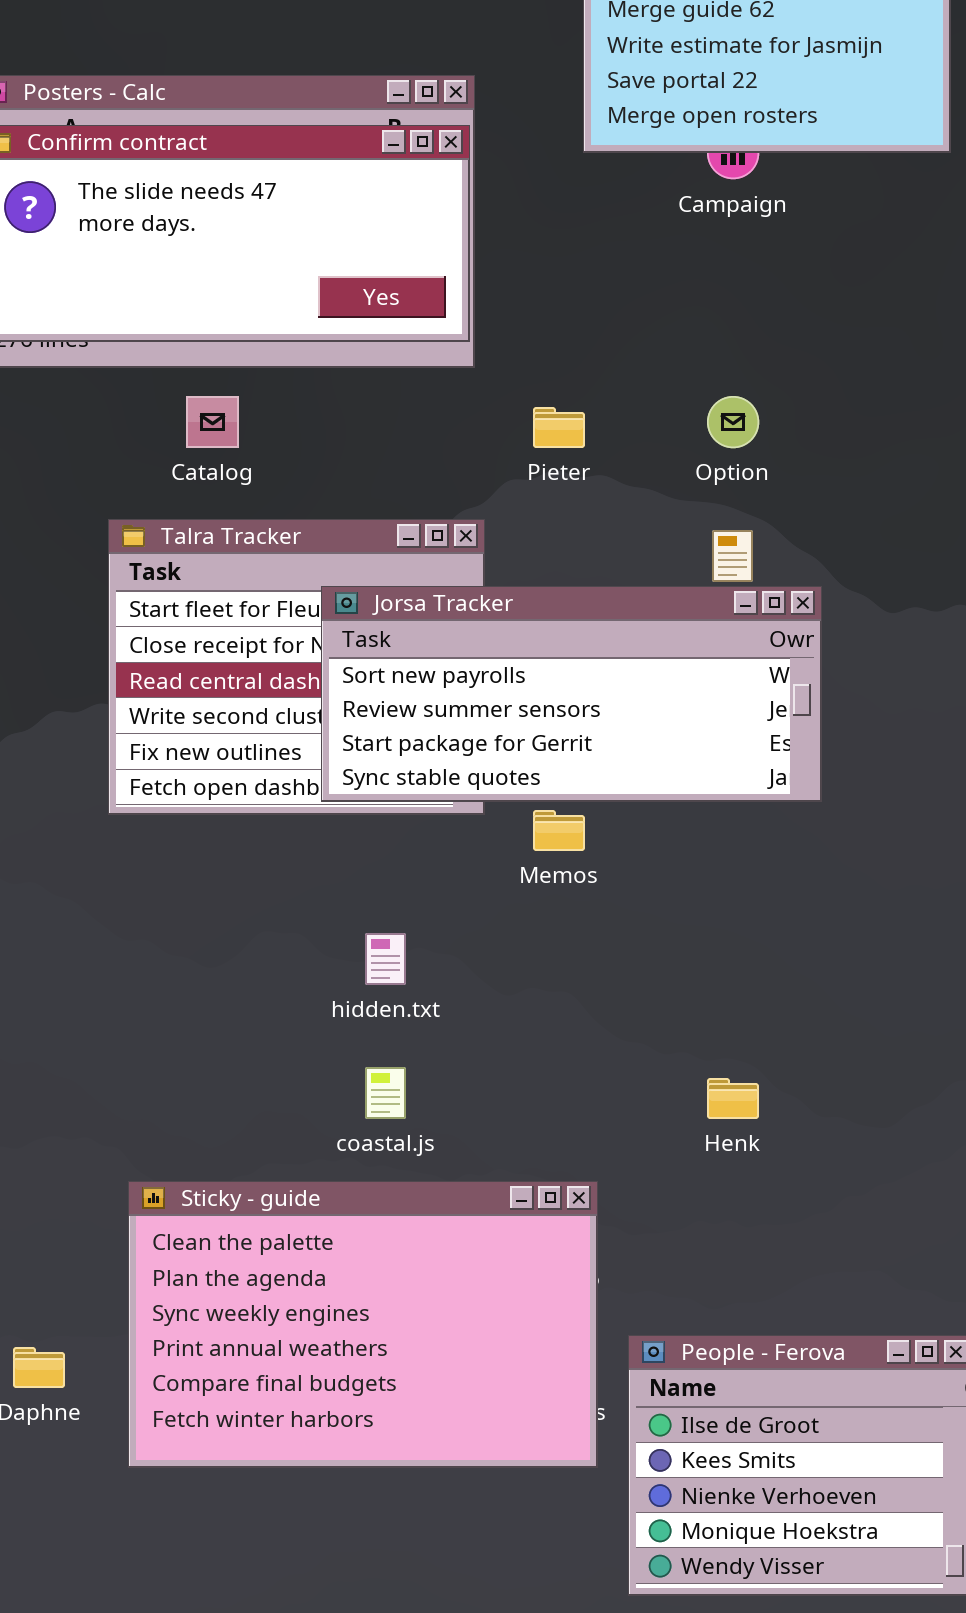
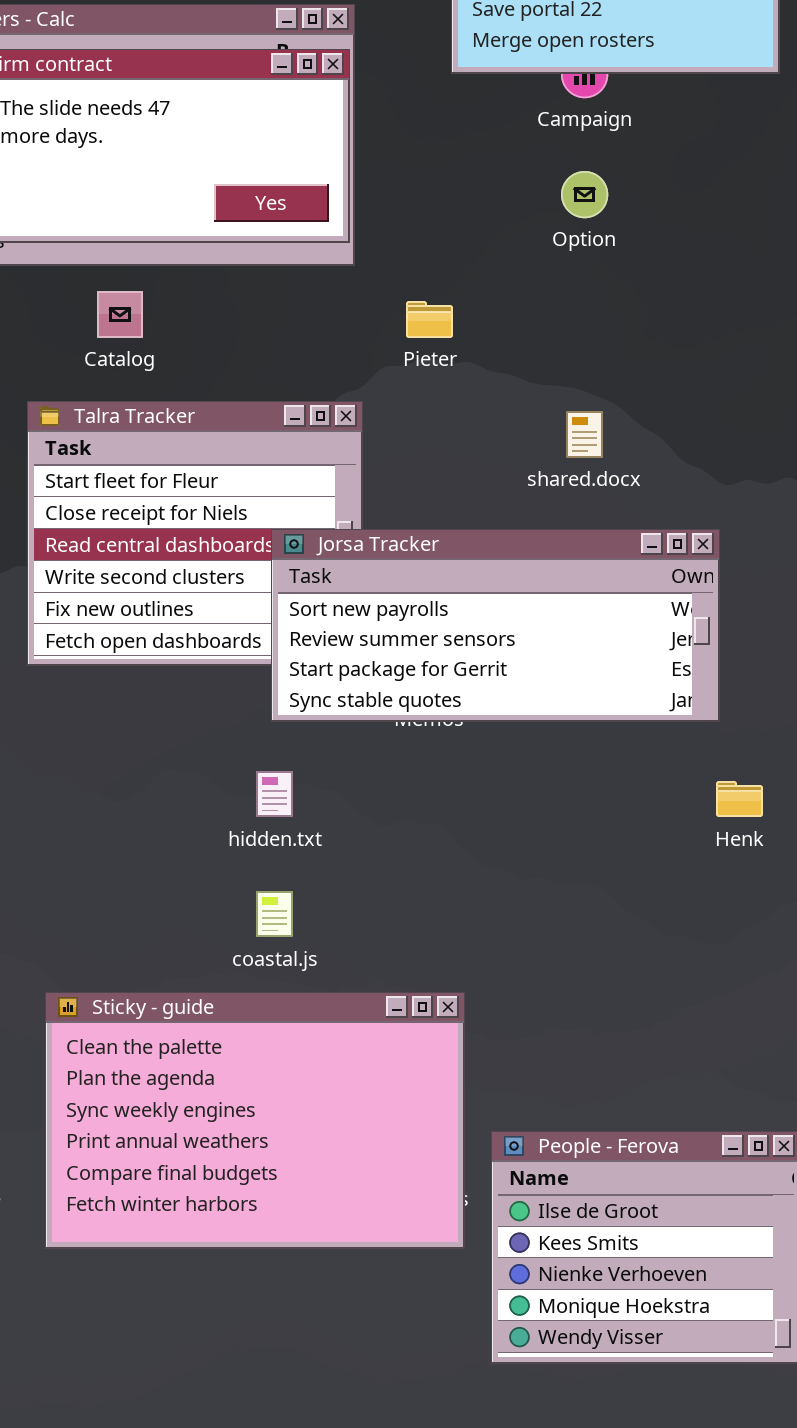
Option: [707,396,759,448] -> [561,171,608,218], moved
Jorsa Tracker: [321,586,822,802] -> [271,529,720,722], moved
Henk: [707,1078,759,1119] -> [716,781,763,817], moved

